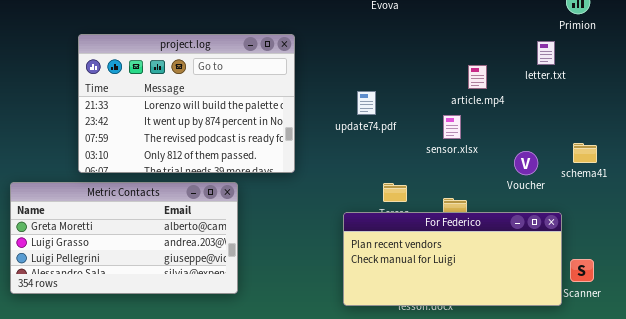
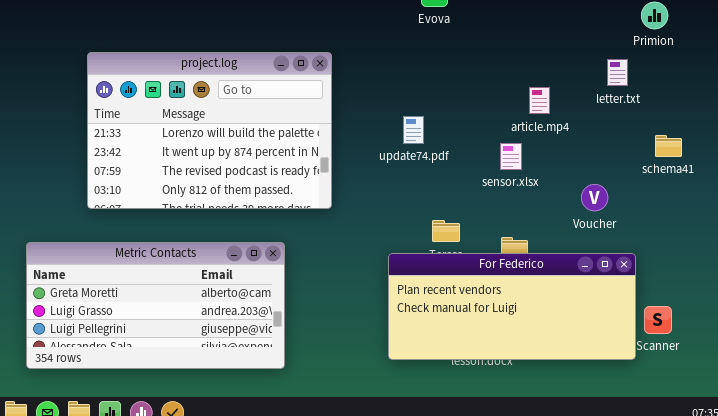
schema41: [573,143,597,163] -> [655,135,682,157], moved
Metric Contacts: [10,182,238,294] -> [26,242,285,369], moved

